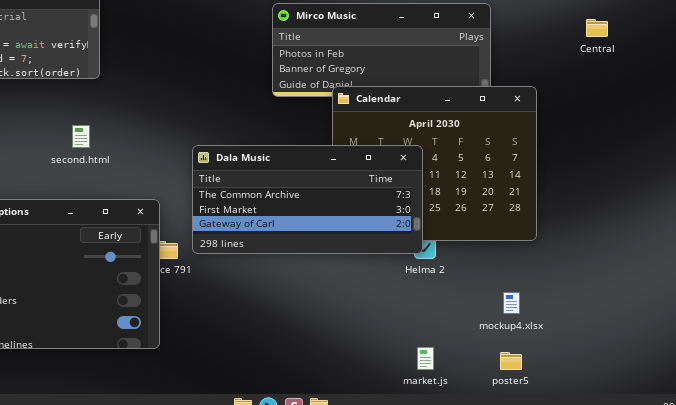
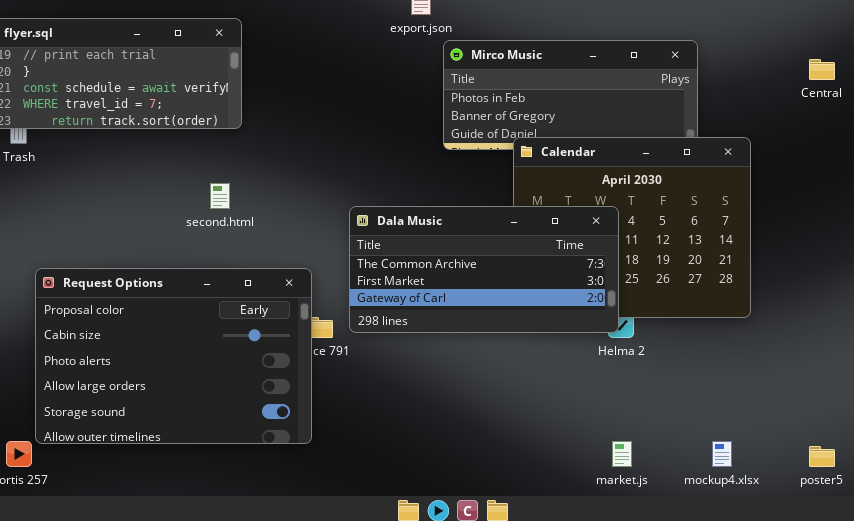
mockup4.xlsx: [503,292,520,314] -> [712,441,732,467], moved
poster5: [500,352,522,370] -> [809,446,835,467], moved

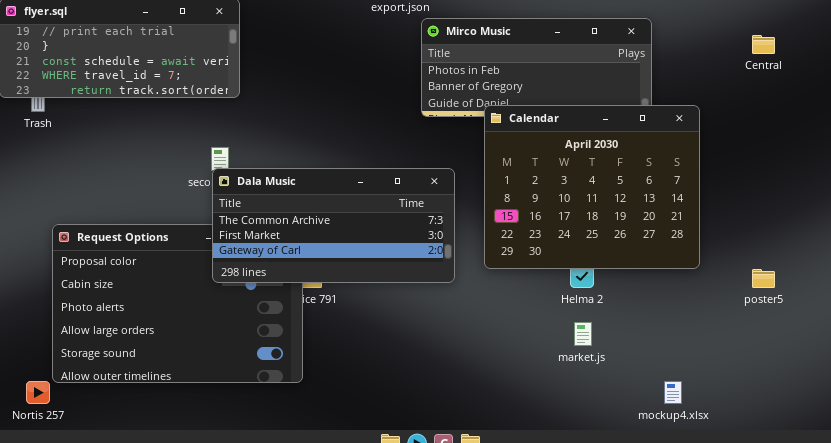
Dala Music: [349,206,619,333] -> [212,168,455,283], moved
market.js: [612,441,632,467] -> [574,322,592,346], moved
poster5: [809,446,835,467] -> [752,269,775,288], moved

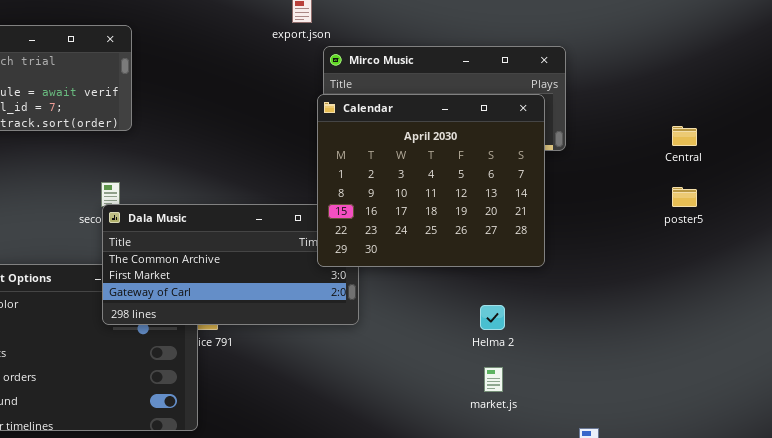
Central: [752,35,775,54] -> [672,126,697,146], moved
Calendar: [484,105,700,269] -> [317,94,545,267], moved
poster5: [752,269,775,288] -> [672,187,697,207], moved

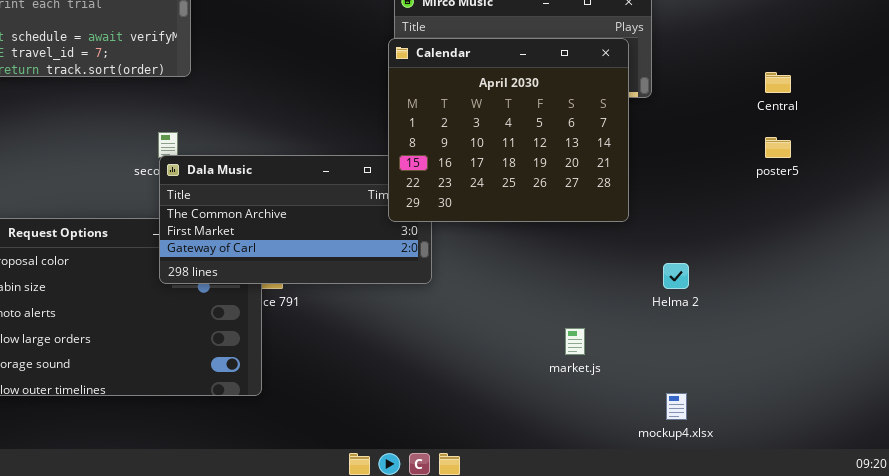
Helma 2: [480,305,505,330] -> [663,263,689,289], moved

